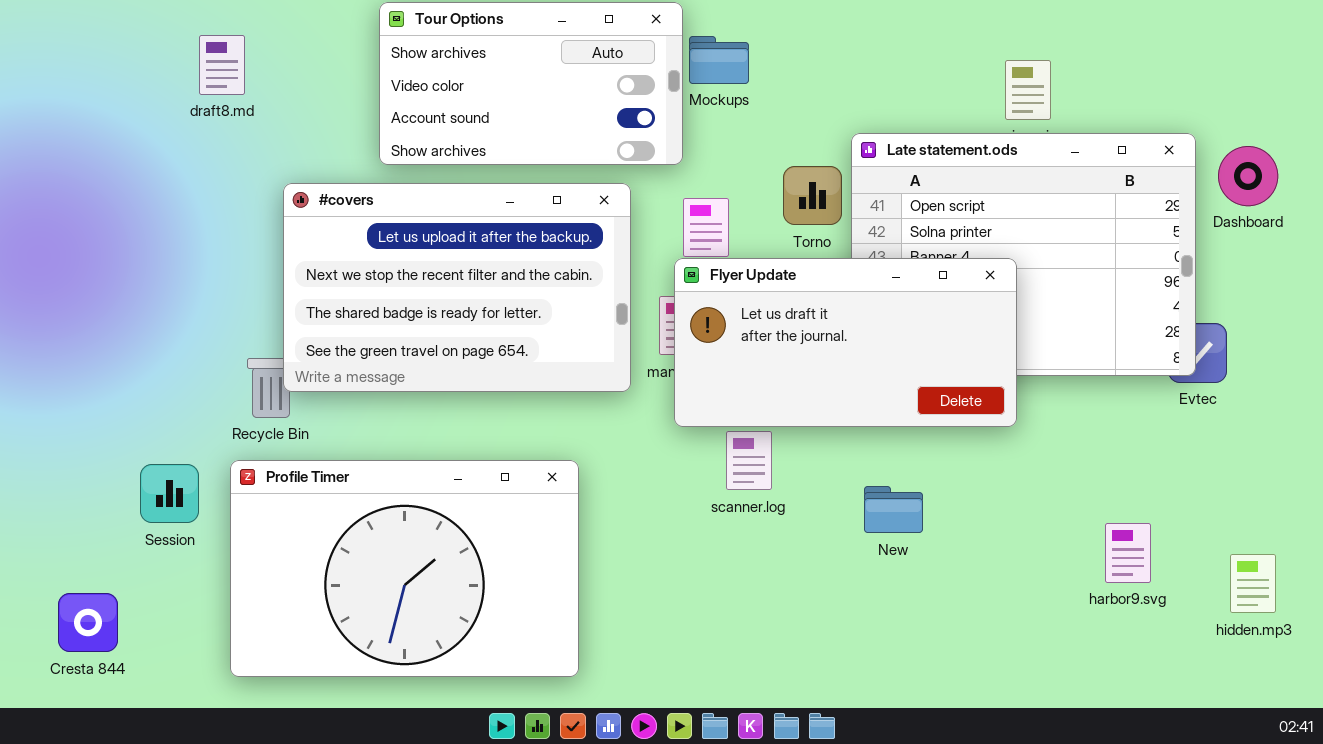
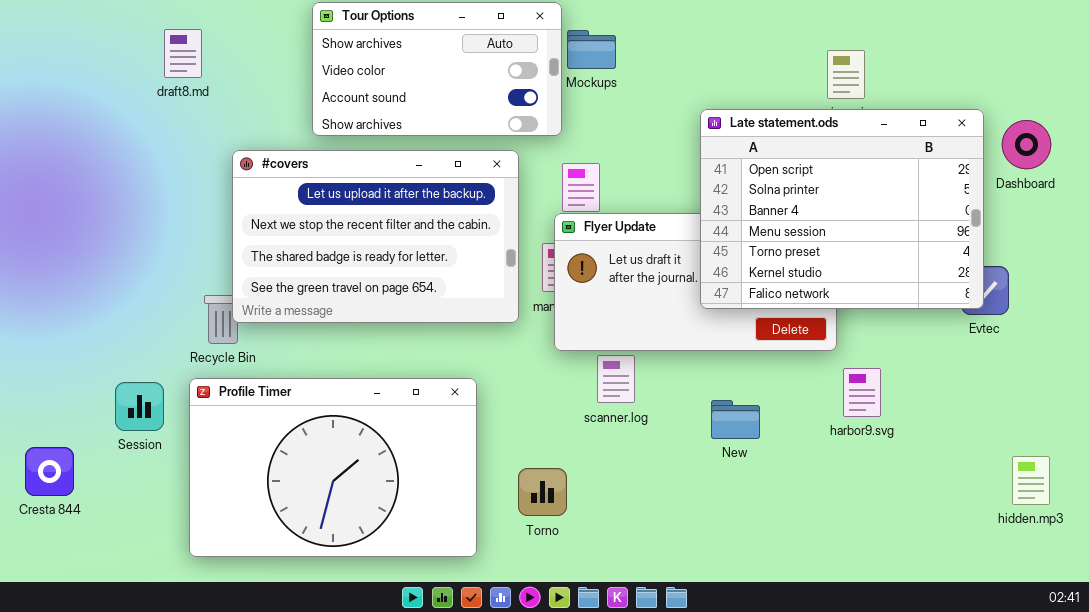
Late statement.ods: [851,133,1196,376] -> [700,109,984,309], raised
Torno: [783,166,842,225] -> [518,468,567,516], moved
harbor9.svg: [1105,523,1151,583] -> [843,368,881,417], moved
Cresta 844: [58,593,118,652] -> [25,447,74,496], moved

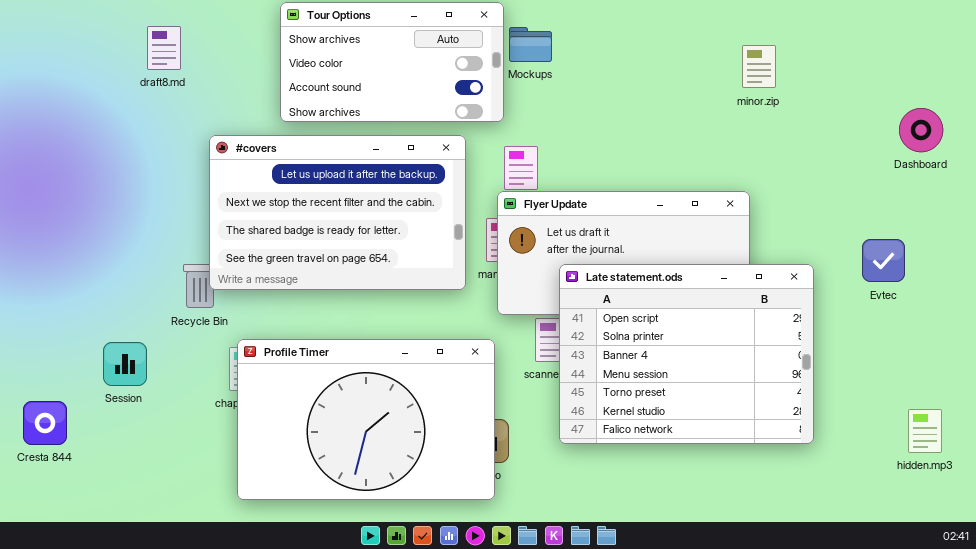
Late statement.ods: [700,109,984,309] -> [559,264,814,444], moved
Profile Timer: [189,378,477,557] -> [237,339,495,500], moved

